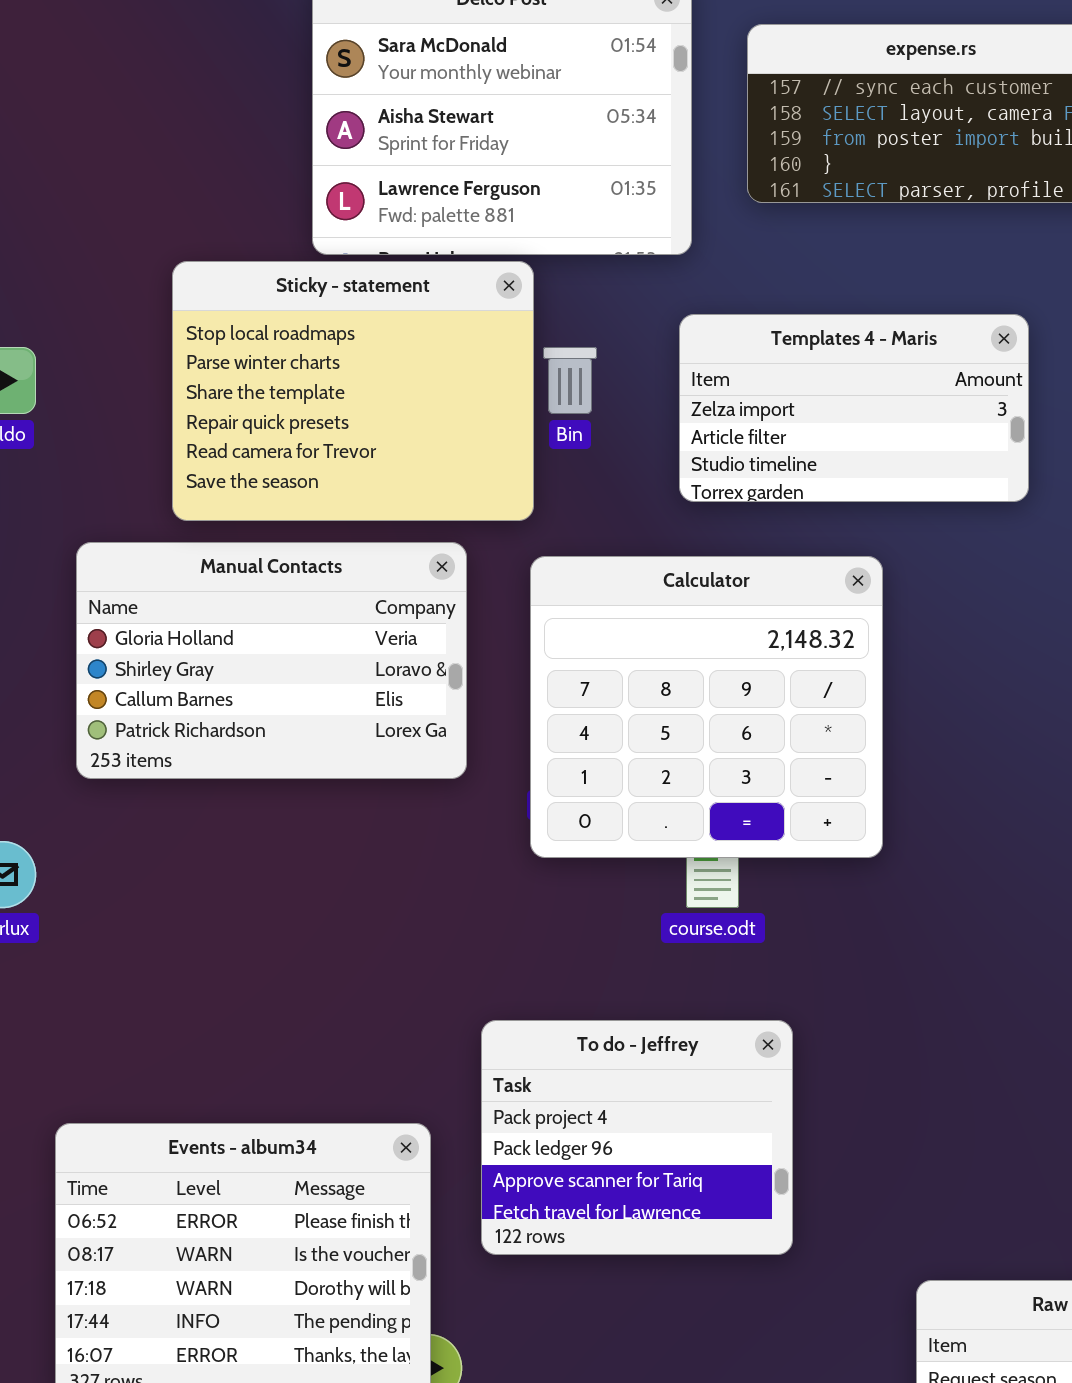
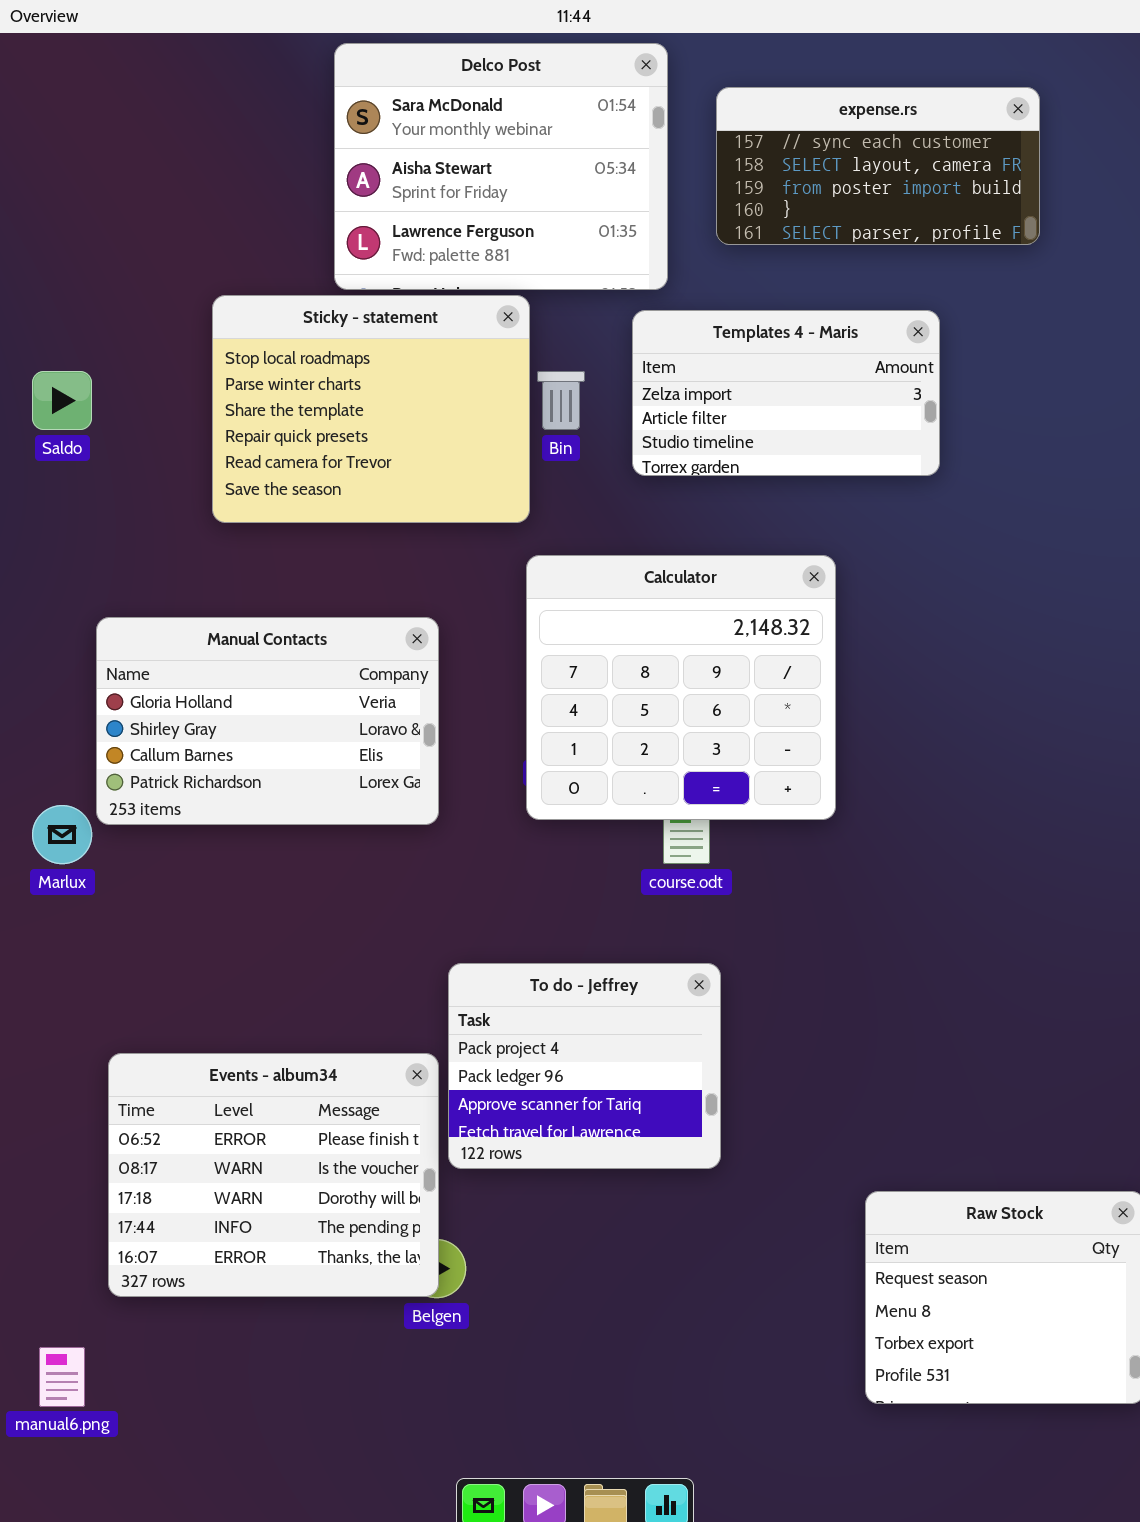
Templates 4 - Maris: [679,314,1029,502] -> [632,310,940,476], moved
Manual Contacts: [76,542,467,779] -> [96,617,439,825], moved
To do - Jeffrey: [481,1020,793,1255] -> [448,963,721,1169], moved

